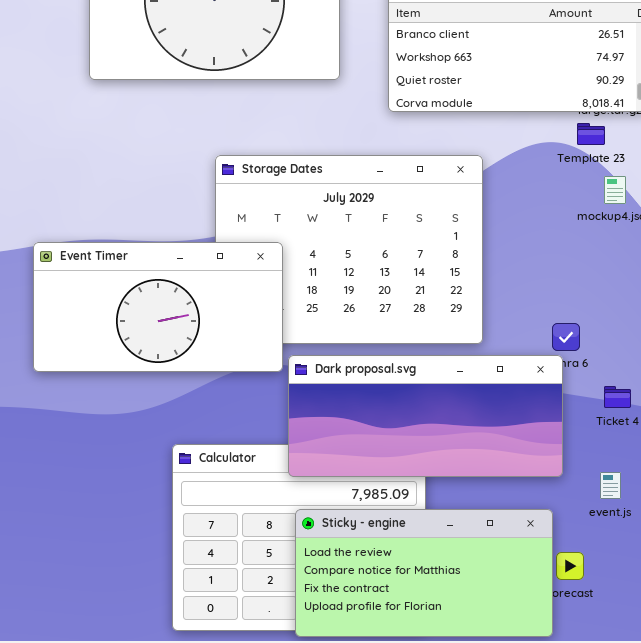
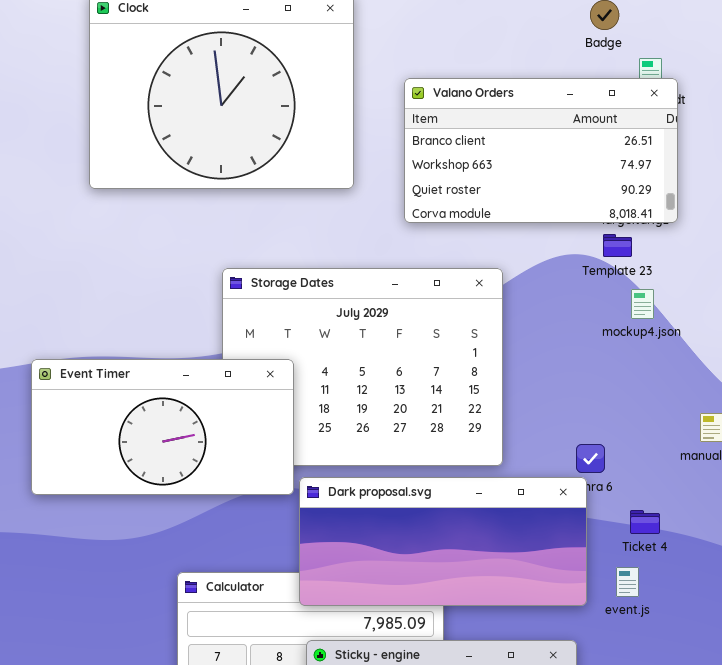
event.js: [600,472,621,499] -> [616,567,639,597], moved

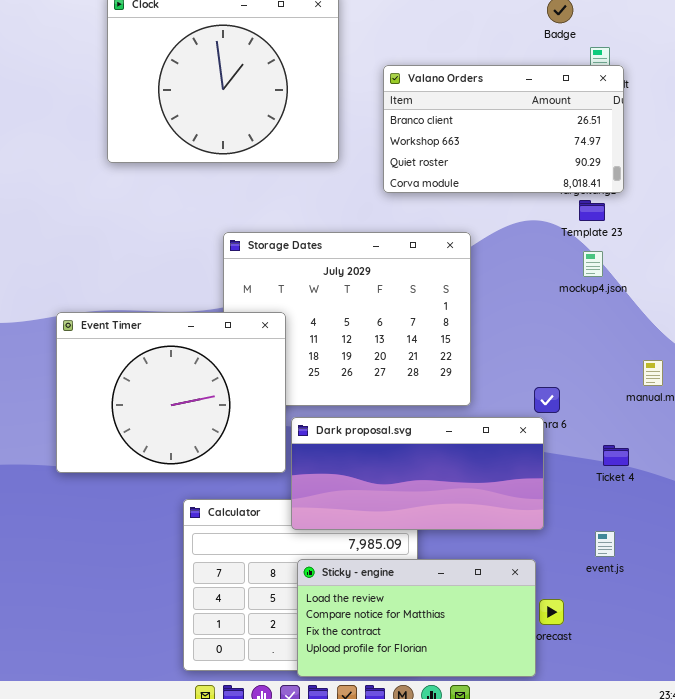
Template 23: [603,234,632,257] -> [579,200,605,221], moved
Event Timer: [31,359,294,495] -> [56,312,286,473], resized
Ticket 4: [630,510,660,534] -> [603,445,629,466], moved
event.js: [616,567,639,597] -> [595,531,615,557], moved

